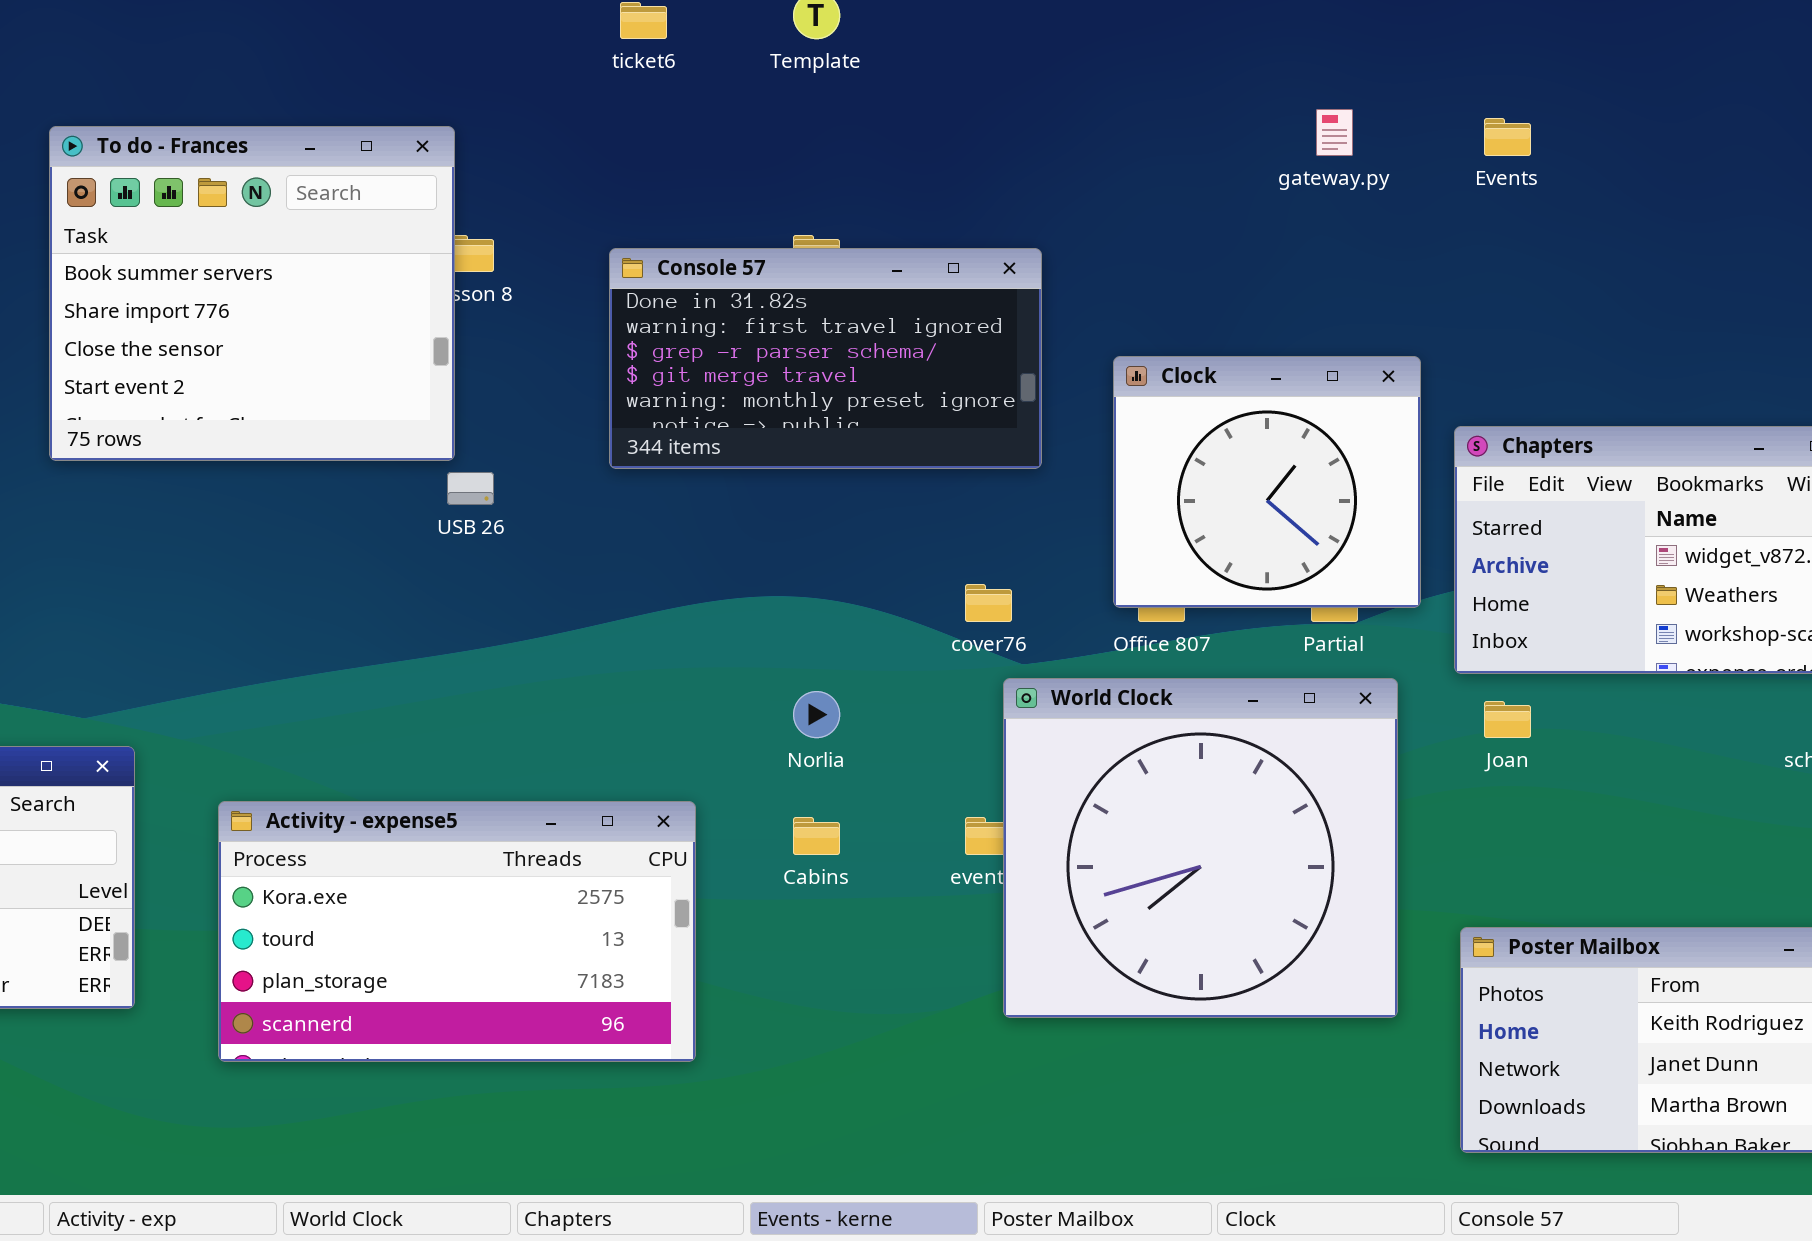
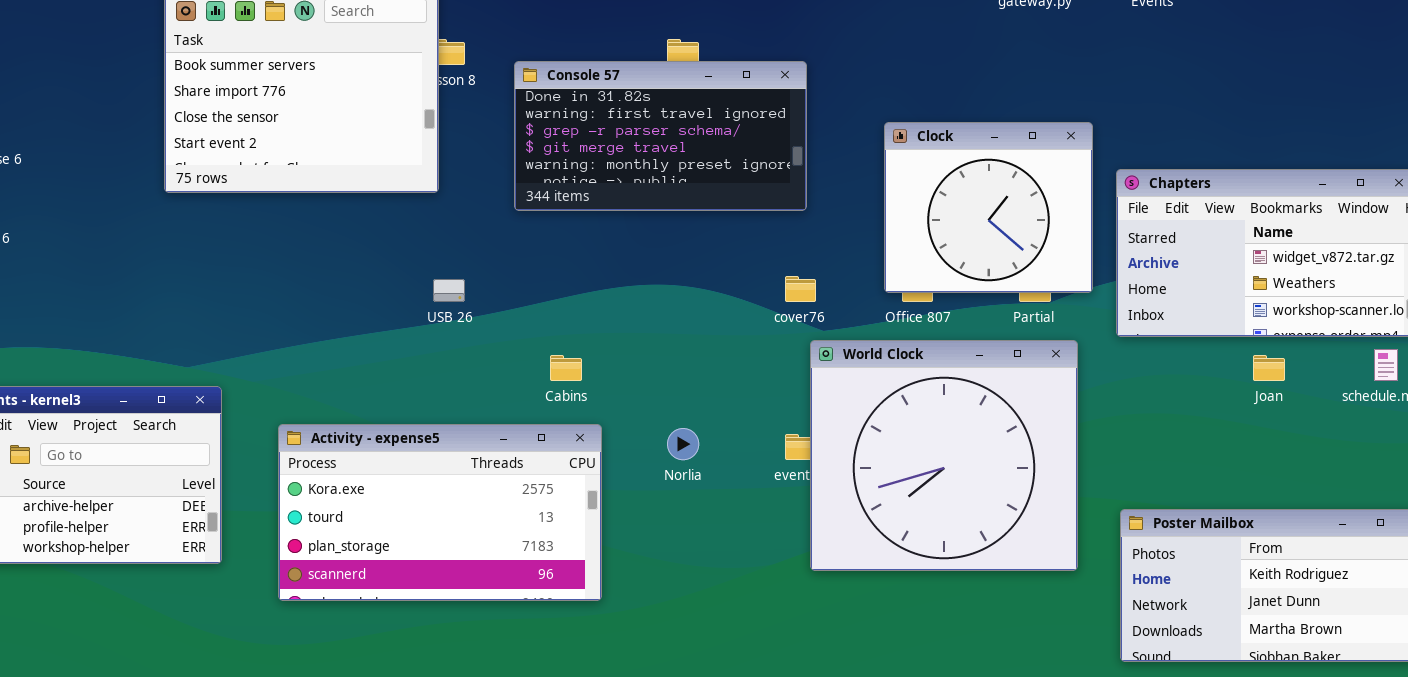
Console 57: [609,248,1042,469] -> [514,61,807,211], moved
USB 26: [447,472,494,505] -> [433,279,465,302], moved
Norlia: [793,691,840,738] -> [667,428,699,460], moved
Joan: [1484,701,1531,738] -> [1253,355,1285,381], moved
Cabins: [793,817,840,855] -> [550,355,582,381], moved

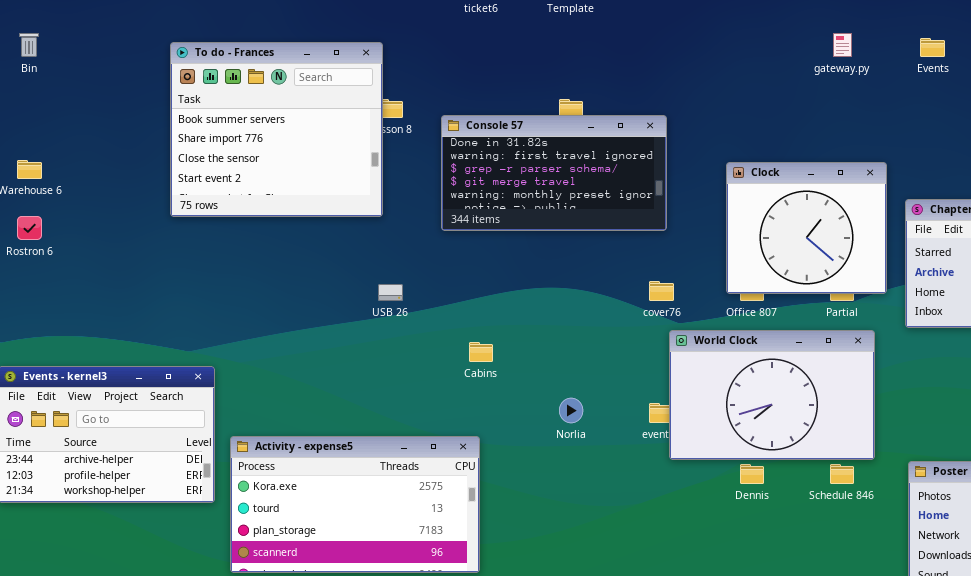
World Clock: [810,340,1078,571] -> [669,330,875,460], resized
Activity - expense5: [278,424,602,601] -> [230,436,480,573], moved

